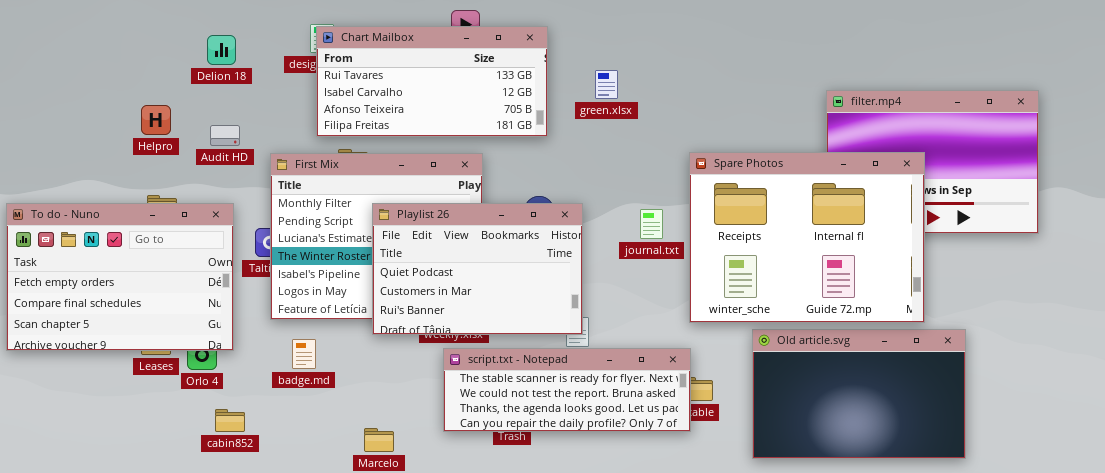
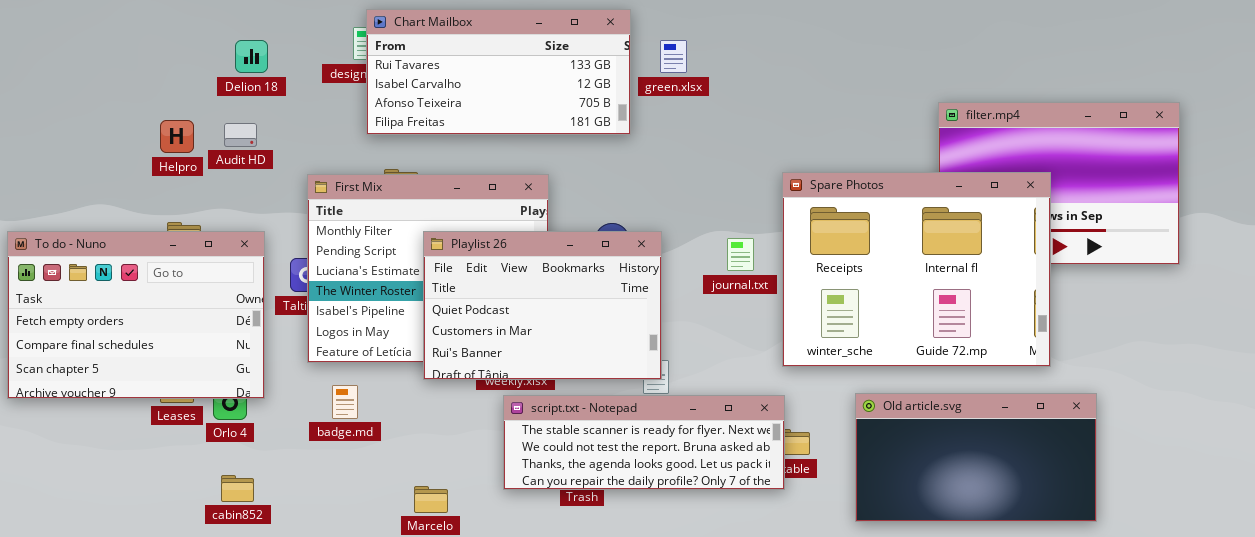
Chart Mailbox: [316,26,548,137] -> [366,9,631,135], moved
green.xlsx: [595,70,618,99] -> [660,40,687,73], moved
Audit HD: [210,125,240,146] -> [224,123,257,147], moved
Old article.svg: [752,329,966,459] -> [855,393,1097,522], resized
cabin852: [215,409,245,432] -> [221,475,254,502], moved

